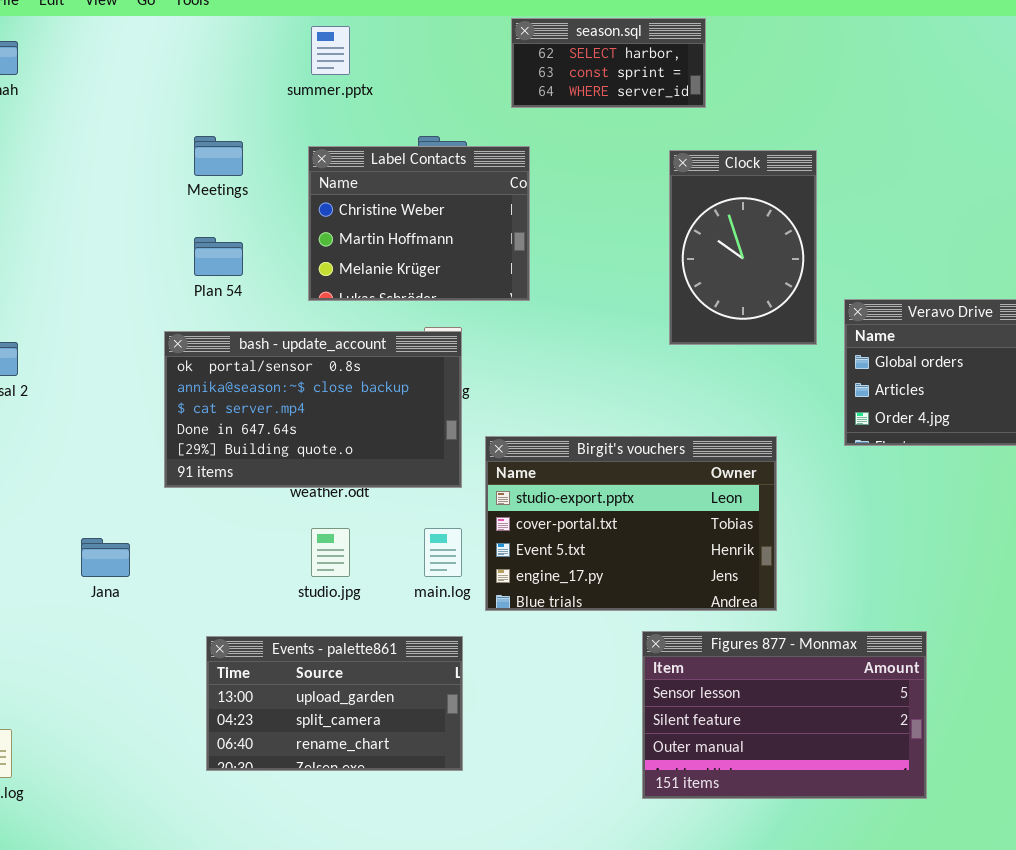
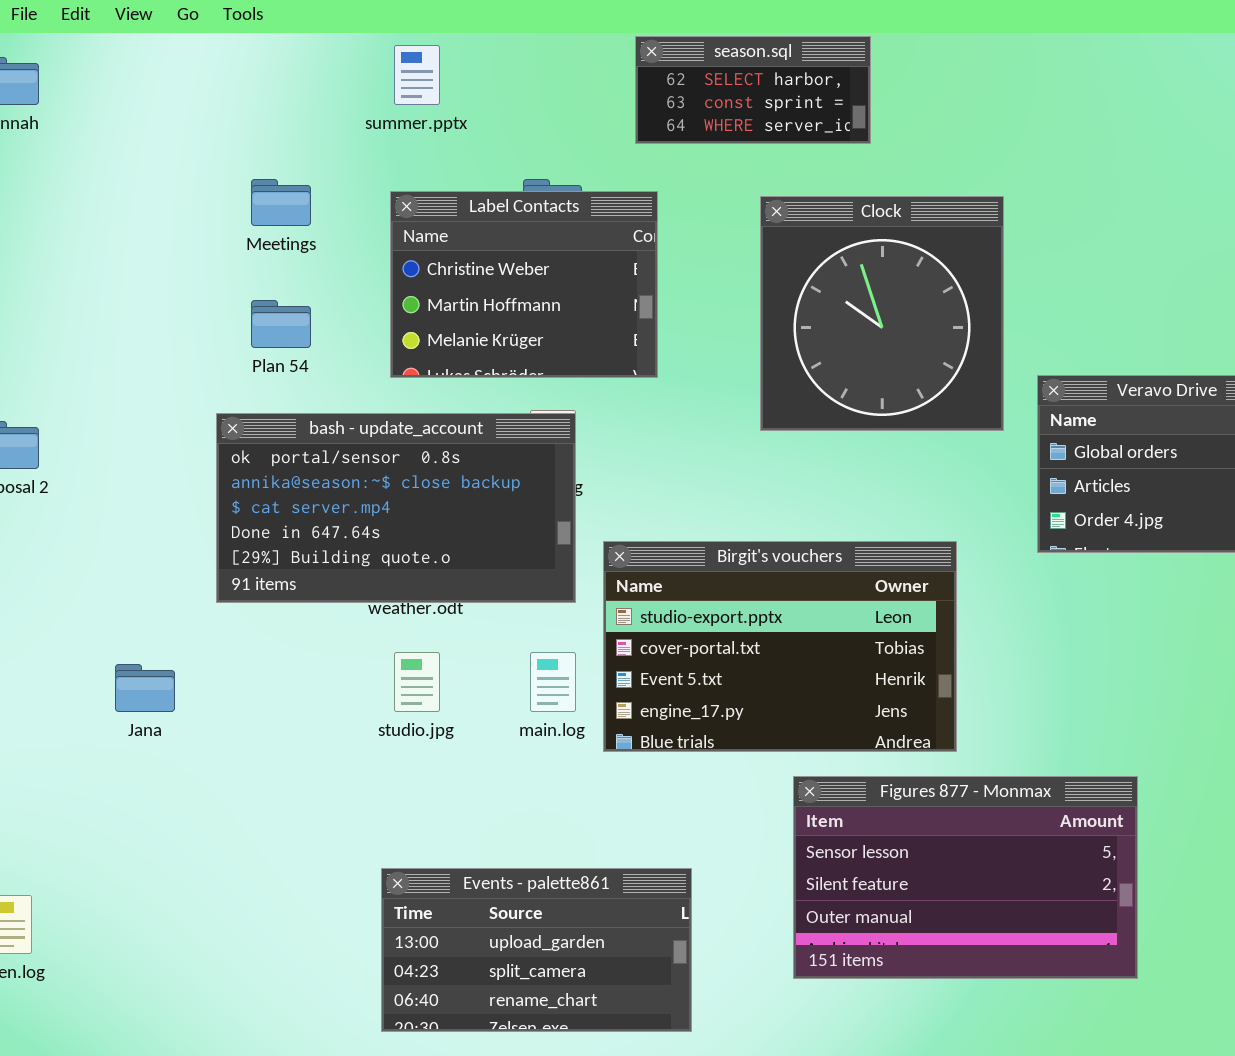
Clock: [669,150,817,345] -> [760,196,1004,431], resized
Events - palette861: [206,636,463,771] -> [381,868,692,1032], moved

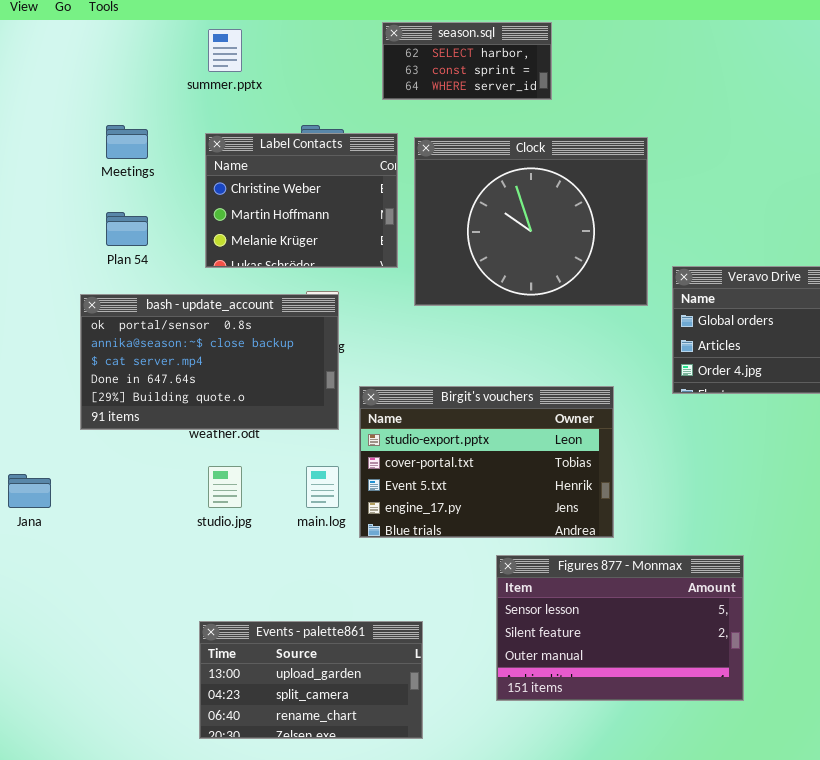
Clock: [760,196,1004,431] -> [414,137,648,306], resized

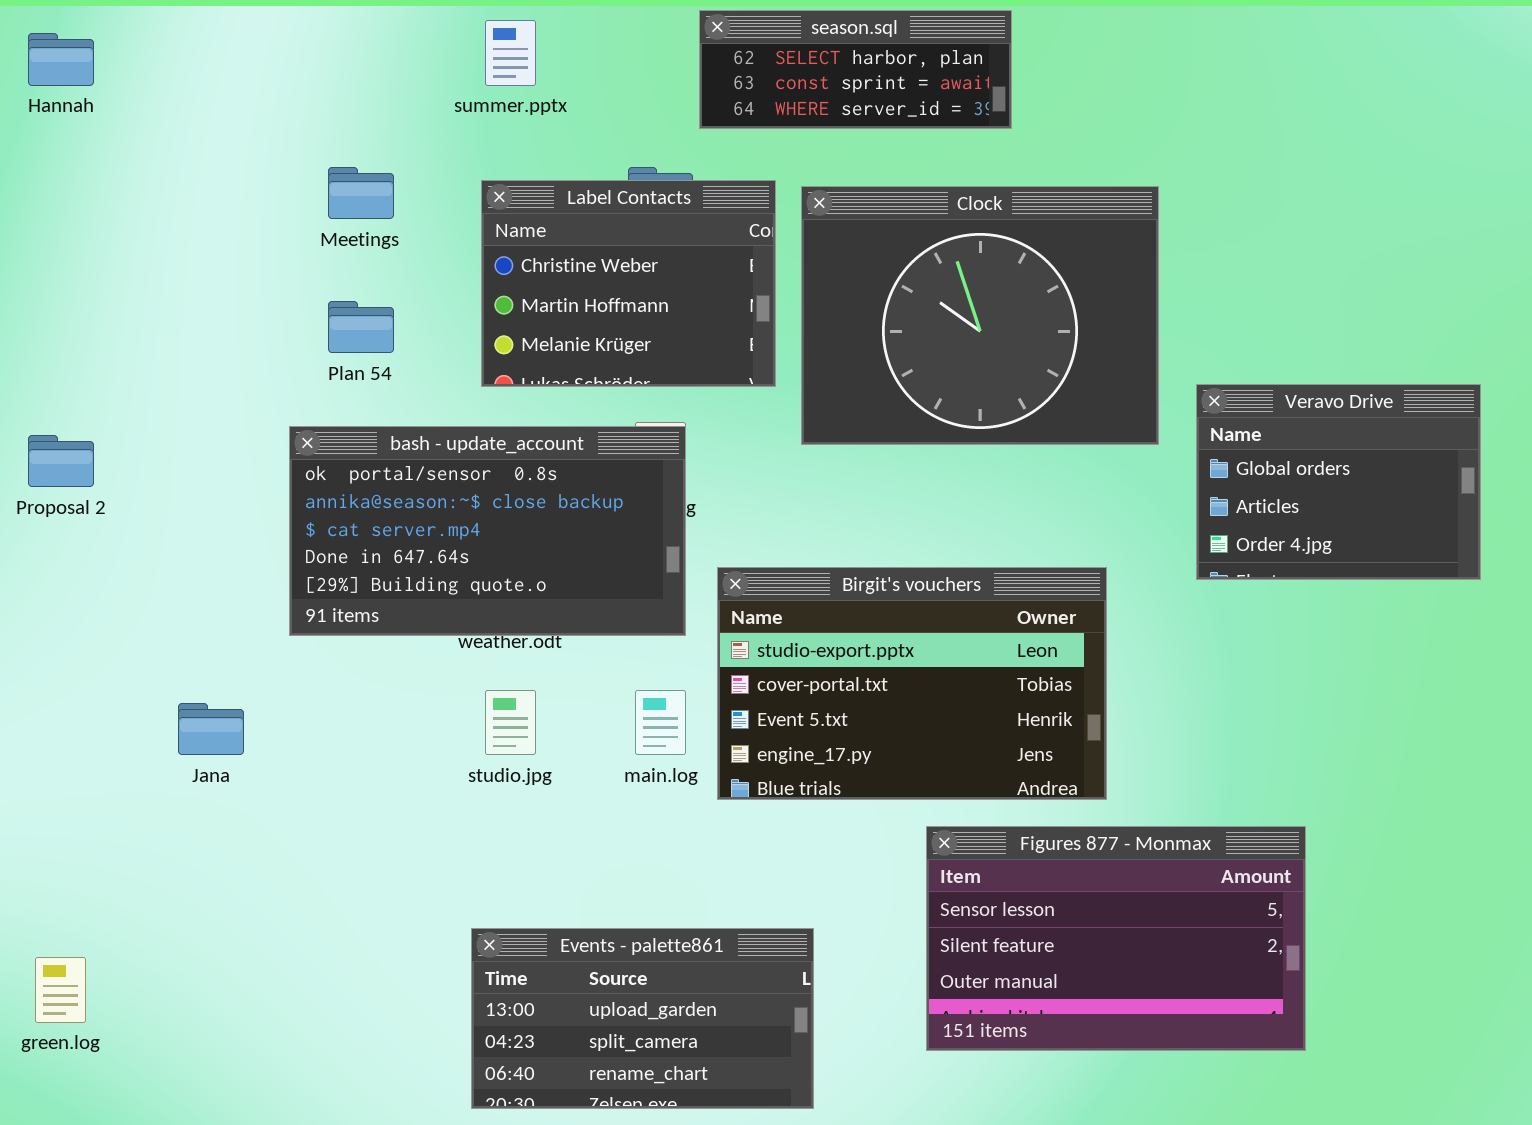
season.sql: [382,22,552,100] -> [699,10,1012,129], resized

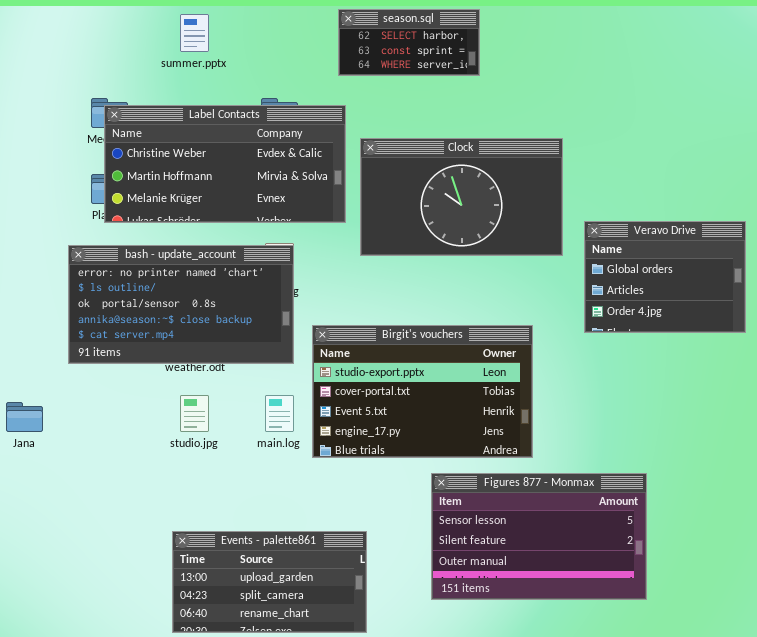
season.sql: [699,10,1012,129] -> [338,9,480,76], resized
Label Contacts: [481,180,776,387] -> [104,105,346,223], resized
Clock: [801,186,1159,445] -> [360,138,563,256], resized
bash - update_account: [289,426,686,636] -> [68,245,294,364], scrolled up 2 rows

